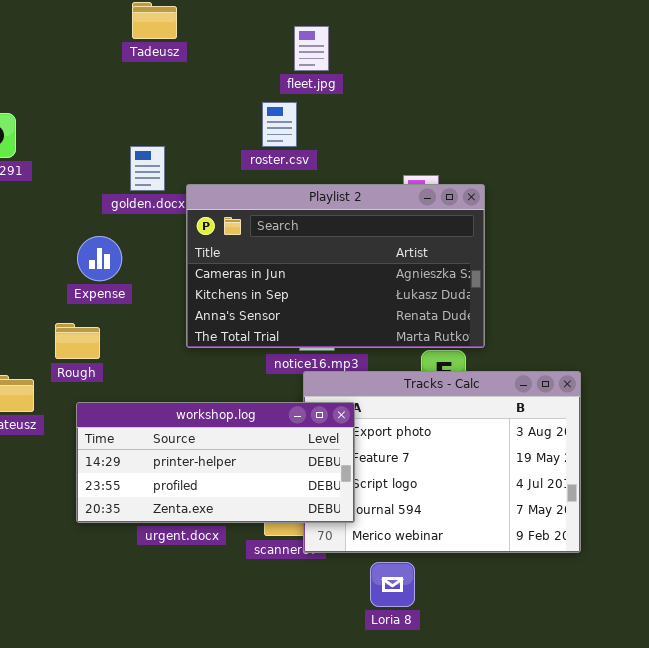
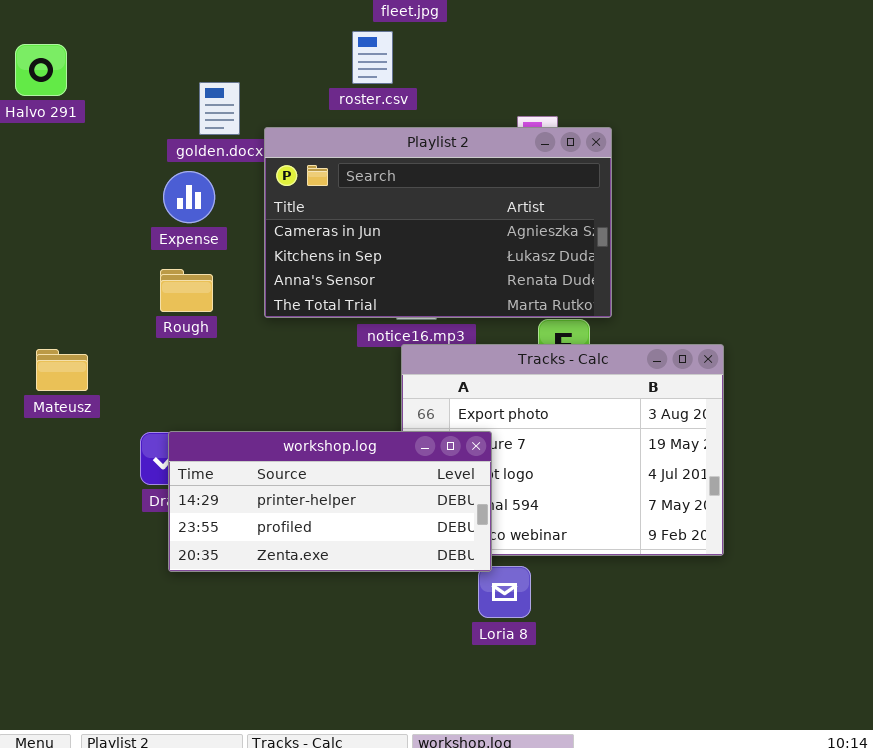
Expense: [77,236,122,281] -> [163,171,215,223], moved
Rough: [55,323,100,359] -> [160,269,213,312], moved
workshop.log: [76,402,355,523] -> [168,431,492,572], moved

